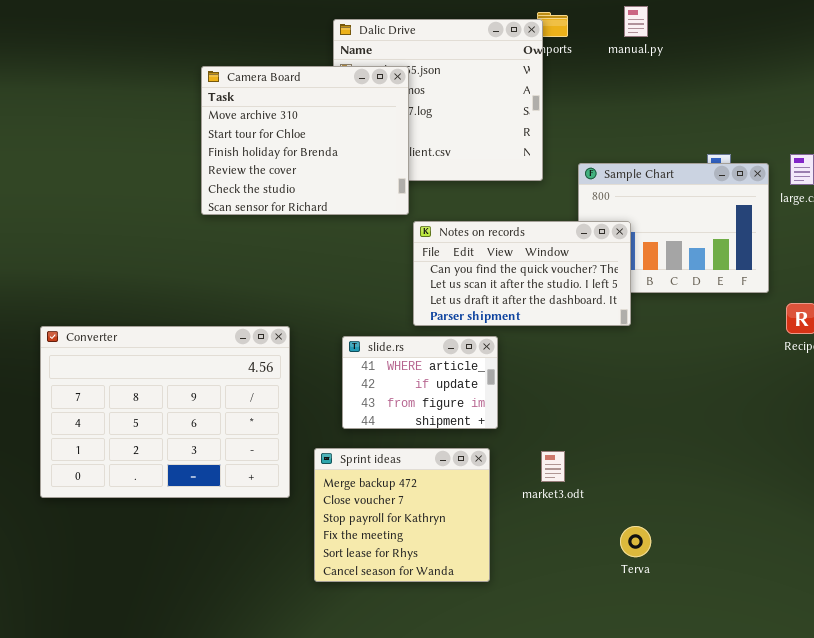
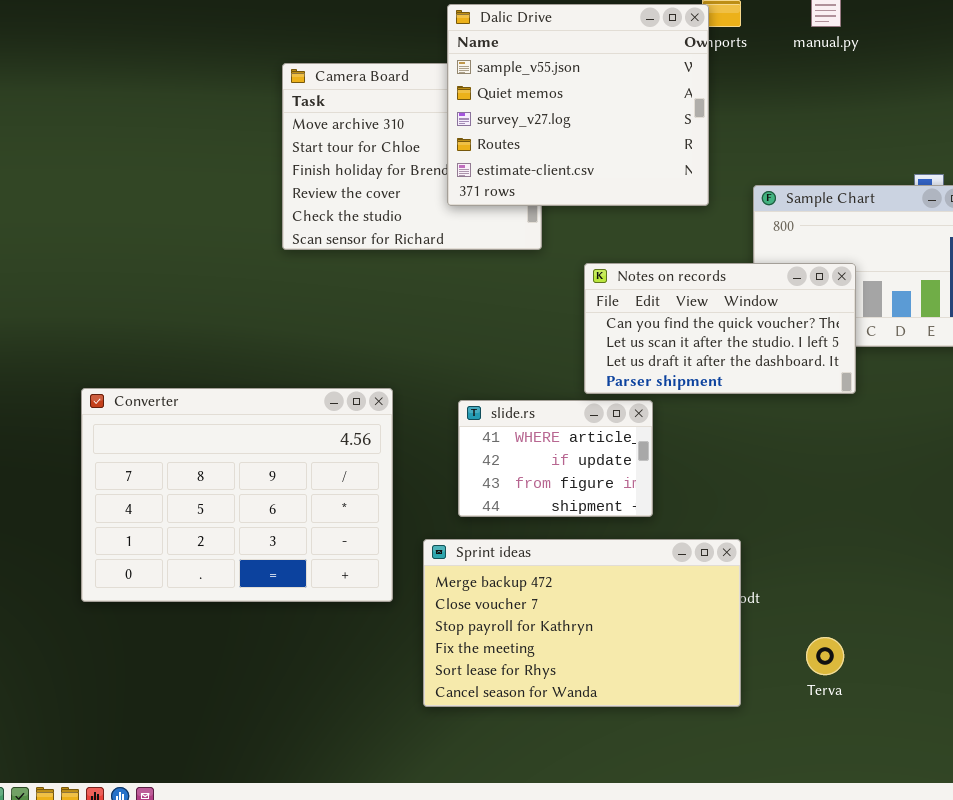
Dalic Drive: [333,19,543,181] -> [447,4,709,206], raised
Notes on records: [413,221,631,326] -> [584,263,856,394], moved
Sprint ideas: [314,448,490,582] -> [423,539,741,707], resized

